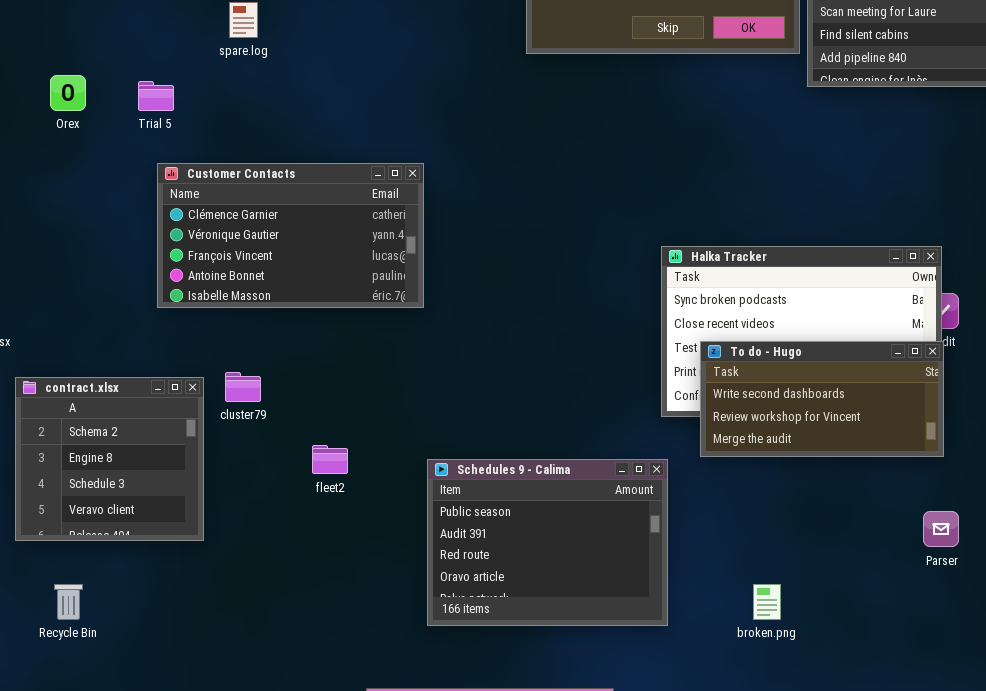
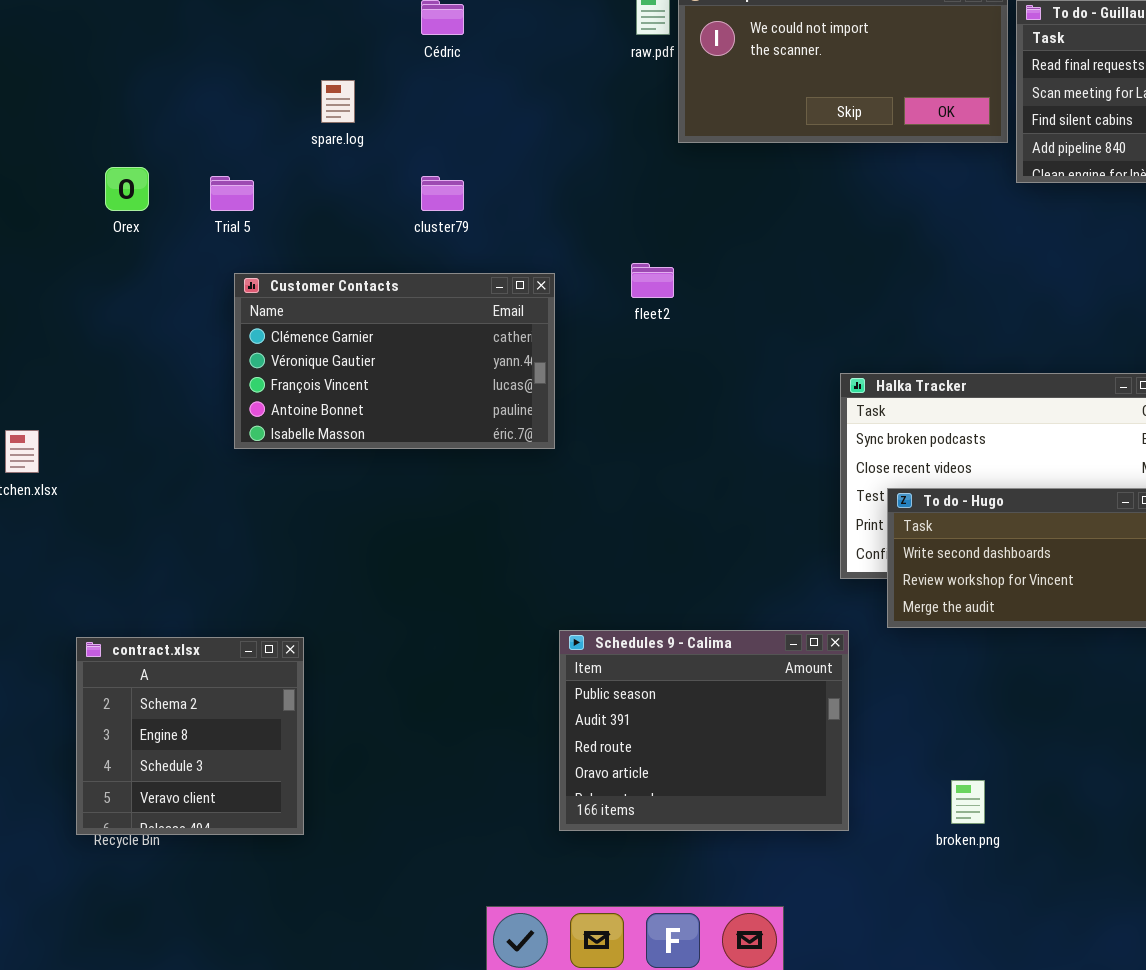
cluster79: [225,372,261,402] -> [421,176,464,211], moved
contract.xlsx: [15,377,204,541] -> [76,637,304,835], moved
fleet2: [312,445,348,474] -> [631,263,674,298], moved

